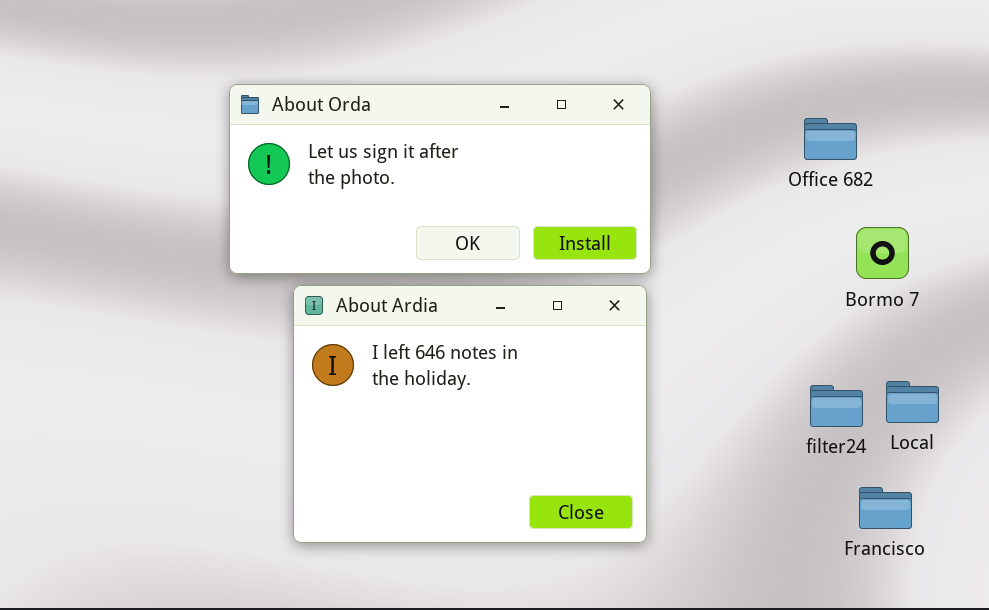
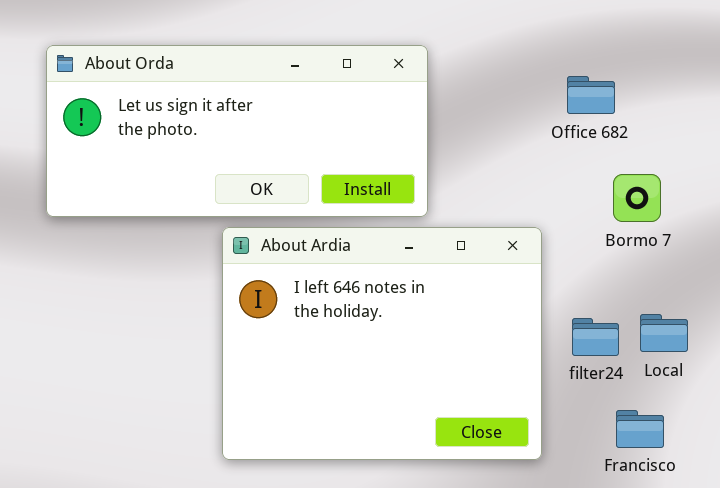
About Ardia: [293,285,647,543] -> [222,227,542,460], moved

